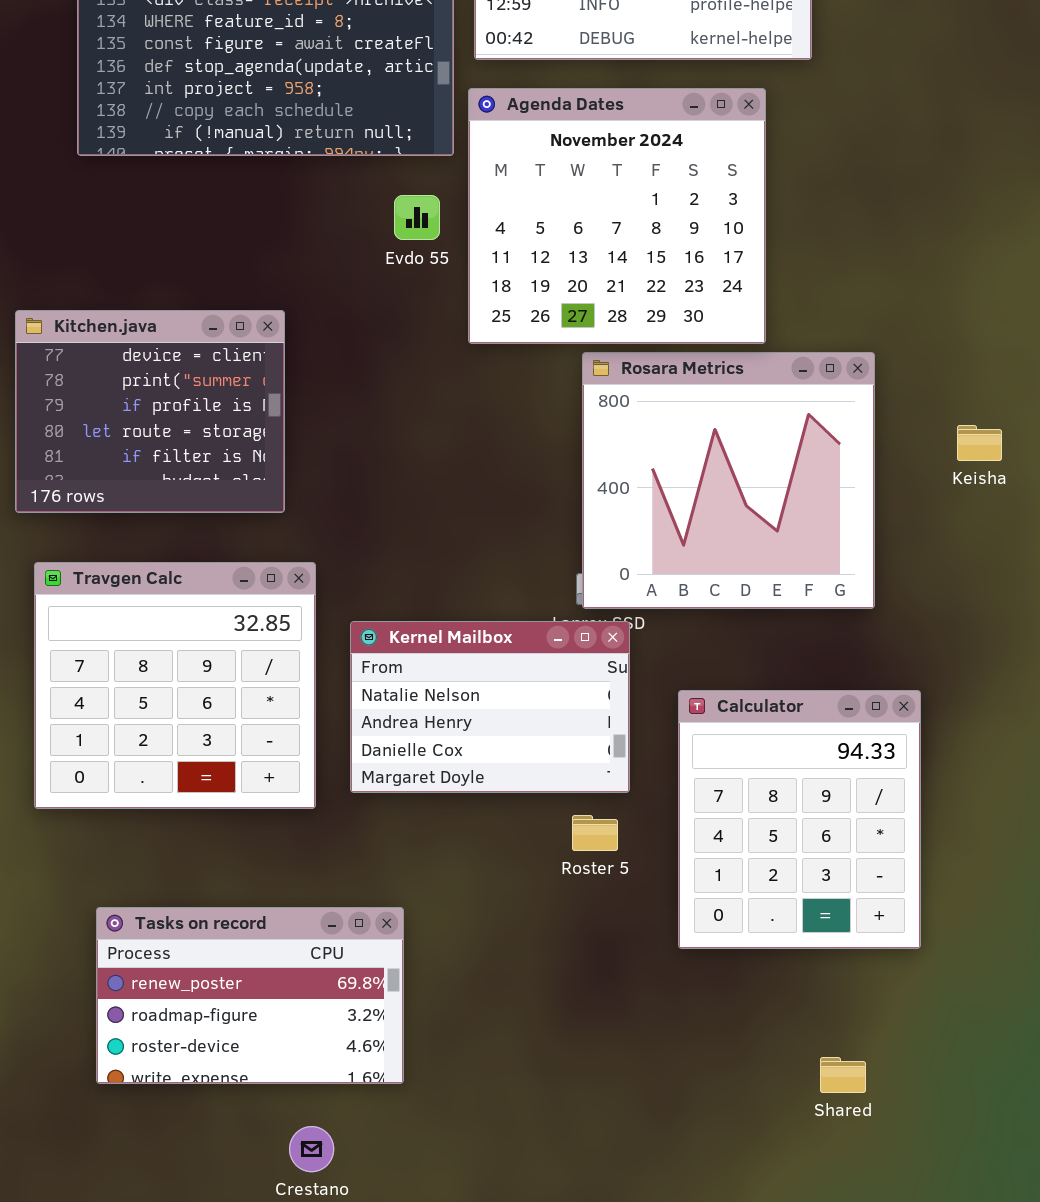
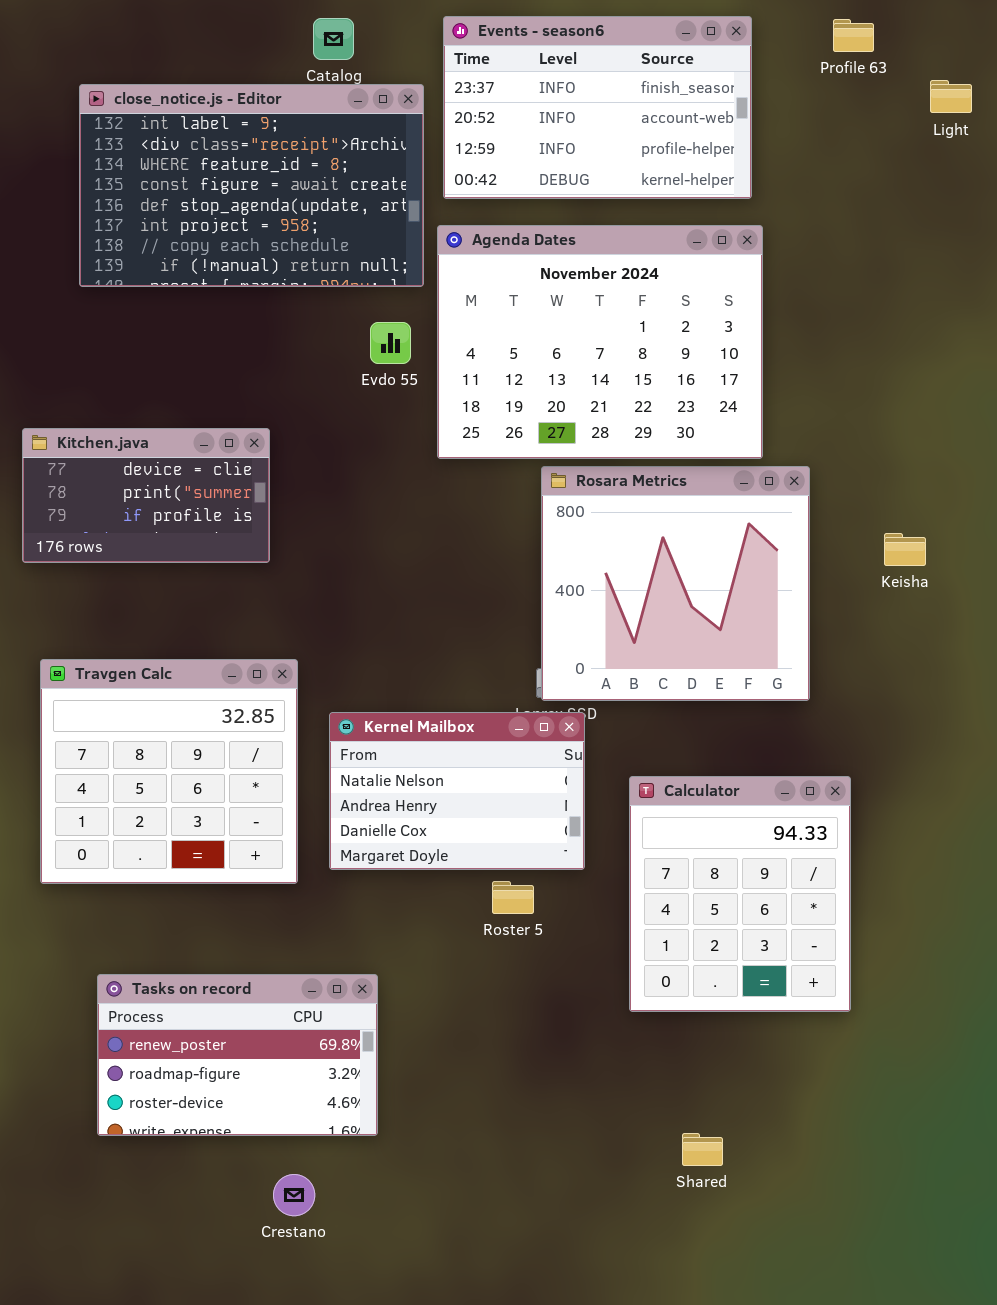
Agenda Dates: [468,88,766,344] -> [437,225,763,459], resized
Kitchen.java: [15,310,285,513] -> [22,428,270,563], resized
Roster 5: [572,815,618,851] -> [492,881,534,914], moved
Shared: [820,1057,866,1093] -> [682,1133,723,1166], moved

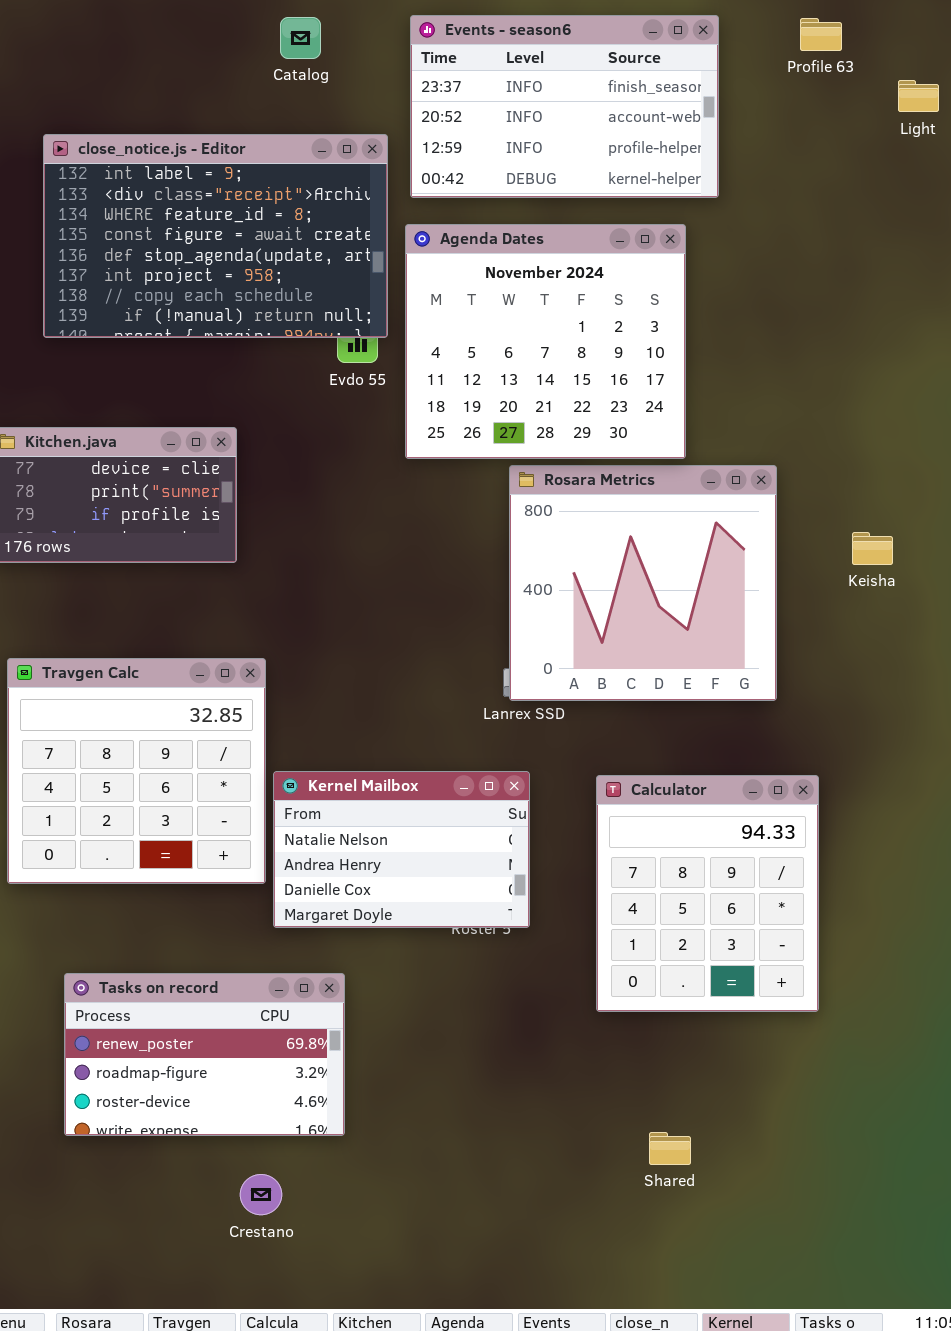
close_notice.js - Editor: [79,84,424,287] -> [43,134,388,338], moved
Agenda Dates: [437,225,763,459] -> [405,224,686,459], resized
Kernel Mailbox: [329,712,585,870] -> [273,771,530,928], moved

